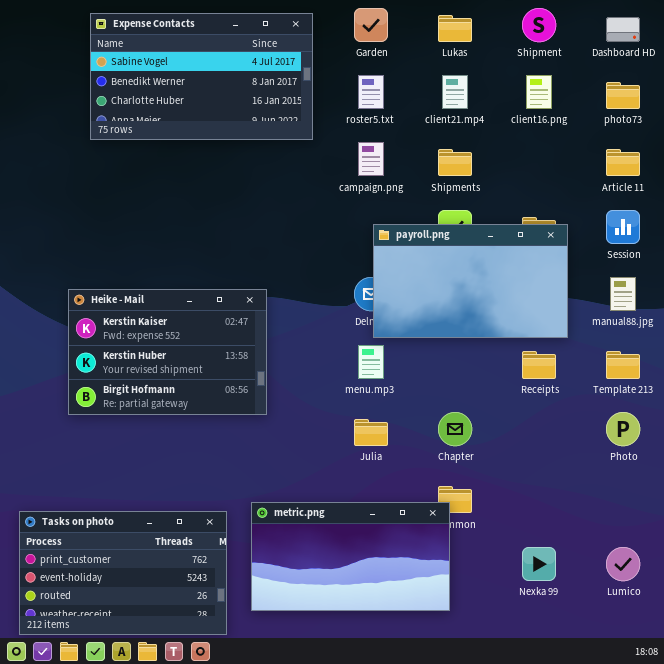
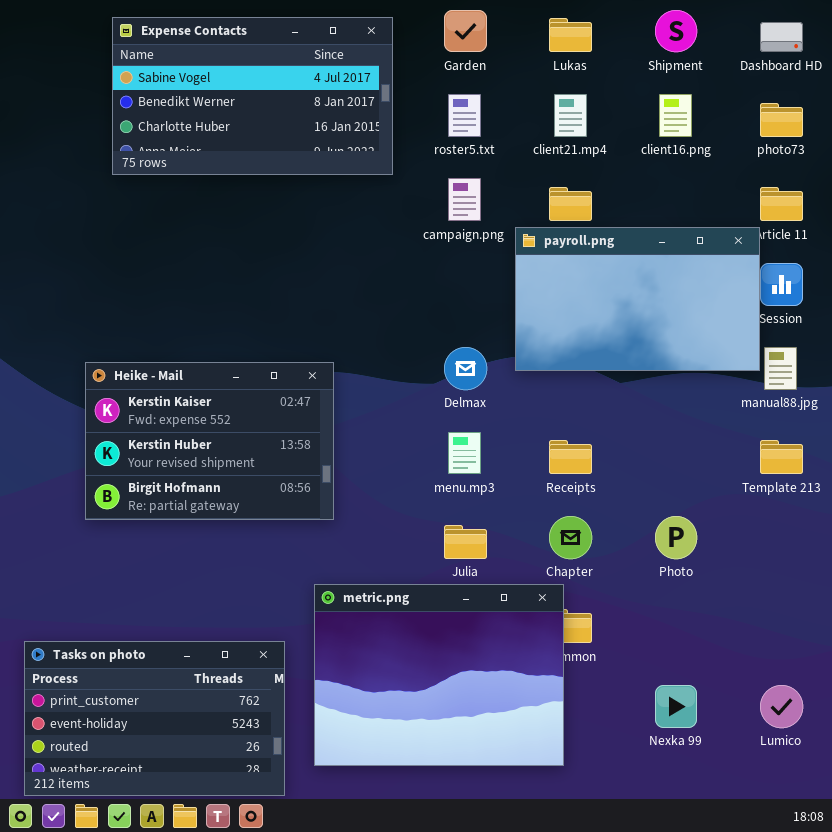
payroll.png: [373,224,568,338] -> [515,227,760,371], moved
Receipts: [522,351,556,379] -> [549,440,592,474], moved
Photo: [606,412,640,446] -> [655,516,697,559], moved
metric.png: [251,502,450,611] -> [314,584,564,766], resized

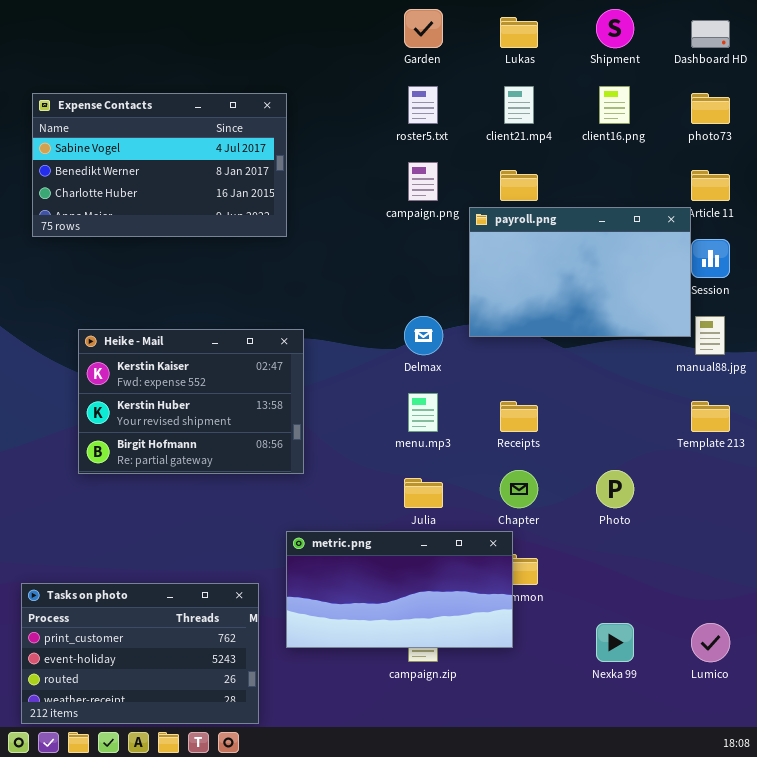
Expense Contacts: [112,17,393,175] -> [32,93,287,237], moved
metric.png: [314,584,564,766] -> [286,531,513,648], resized

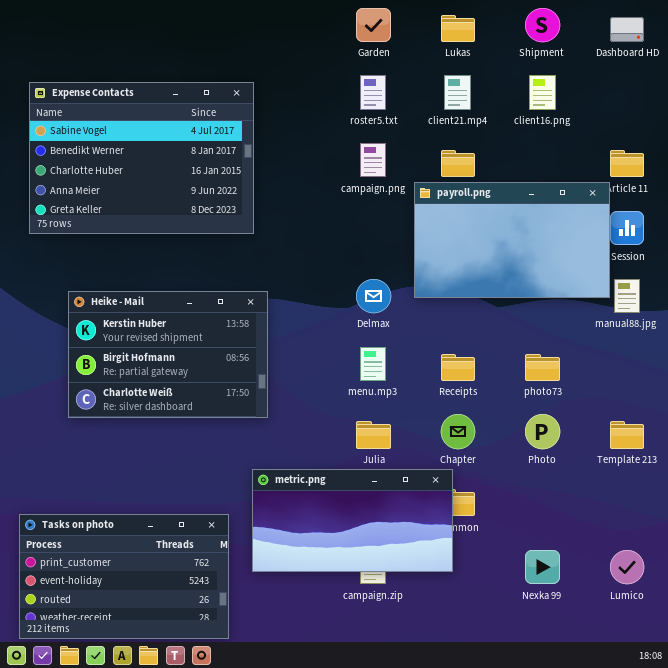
Expense Contacts: [32,93,287,237] -> [29,82,254,234], resized
photo73: [691,93,730,124] -> [525,354,560,381], moved
Heike - Mail: [78,329,304,474] -> [68,291,268,418], scrolled down 1 row
Template 213: [691,401,730,432] -> [610,421,644,449], moved

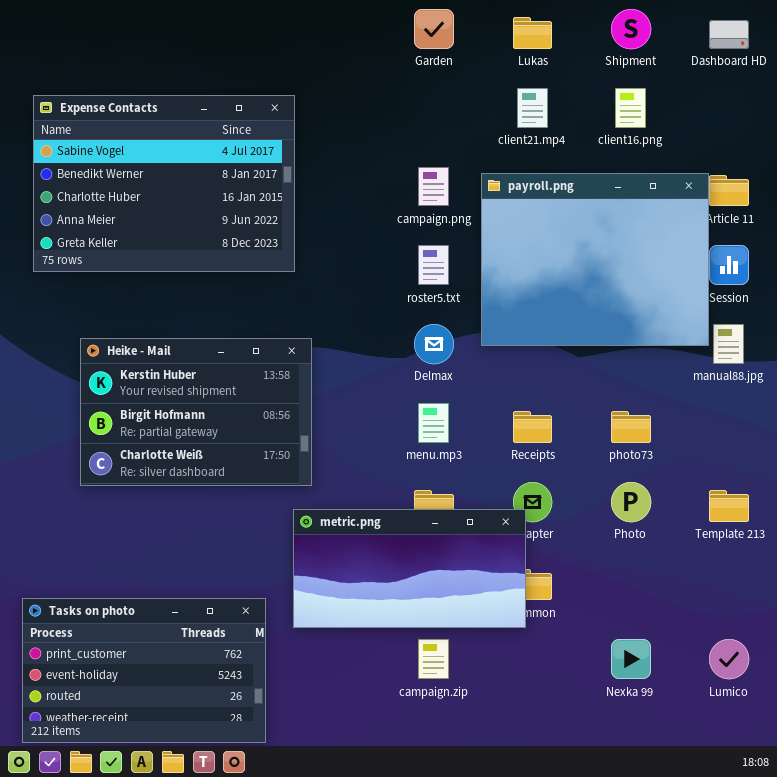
roster5.txt: [360,75,386,110] -> [418,245,449,285], moved
payroll.png: [414,182,610,298] -> [481,173,709,346], resized
metric.png: [252,469,453,572] -> [293,509,526,628], moved

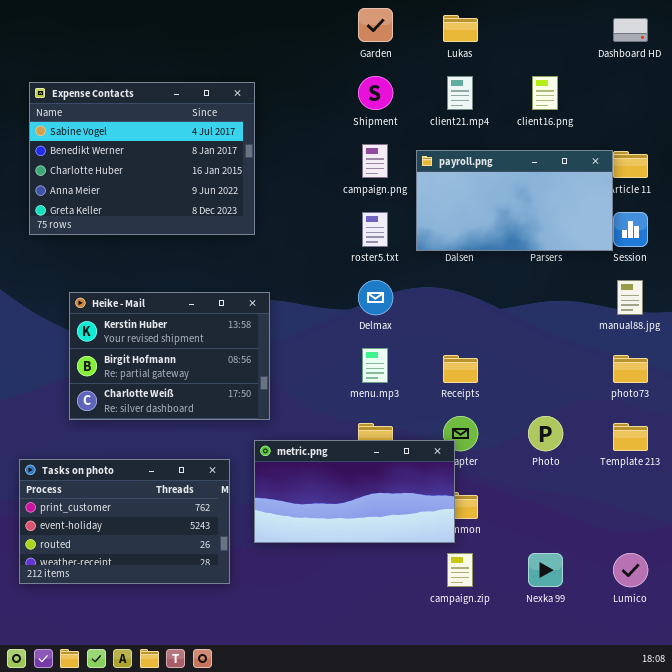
Shipment: [611,9,651,49] -> [358,76,393,110], moved
payroll.png: [481,173,709,346] -> [416,150,613,251], resized
photo73: [611,411,651,443] -> [613,355,648,383], moved
Tasks on photo: [22,598,266,743] -> [19,459,230,584], moved
campaign.zip: [418,639,449,679] -> [447,553,473,587], moved

